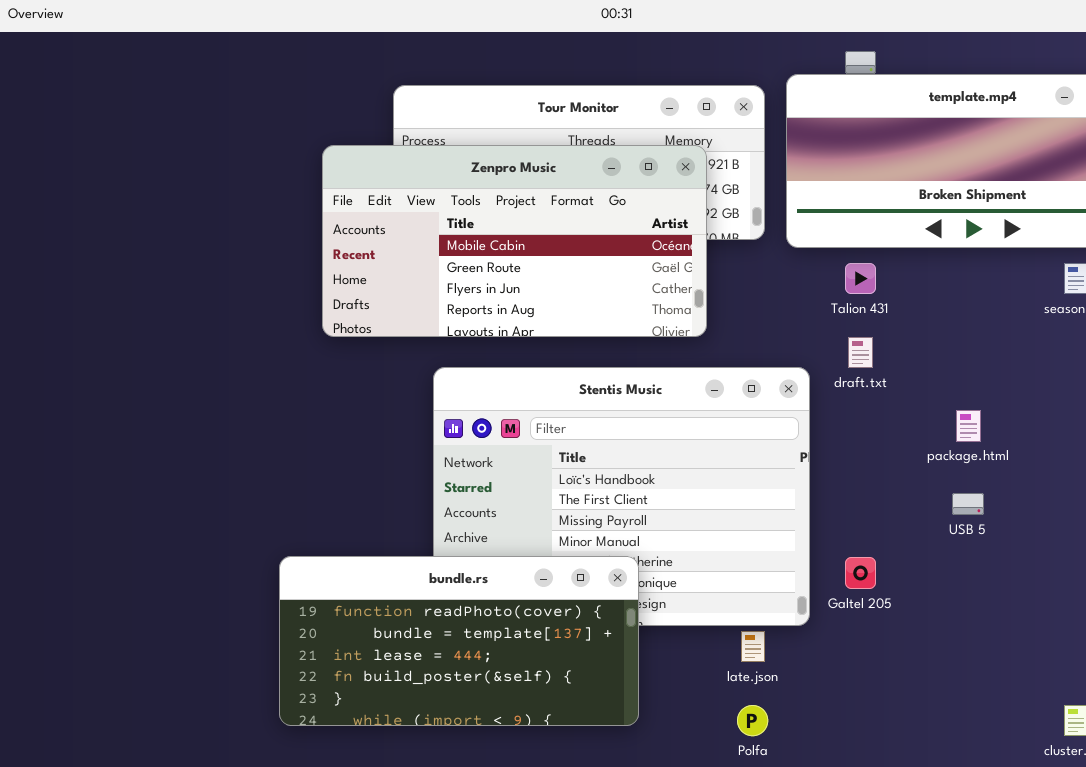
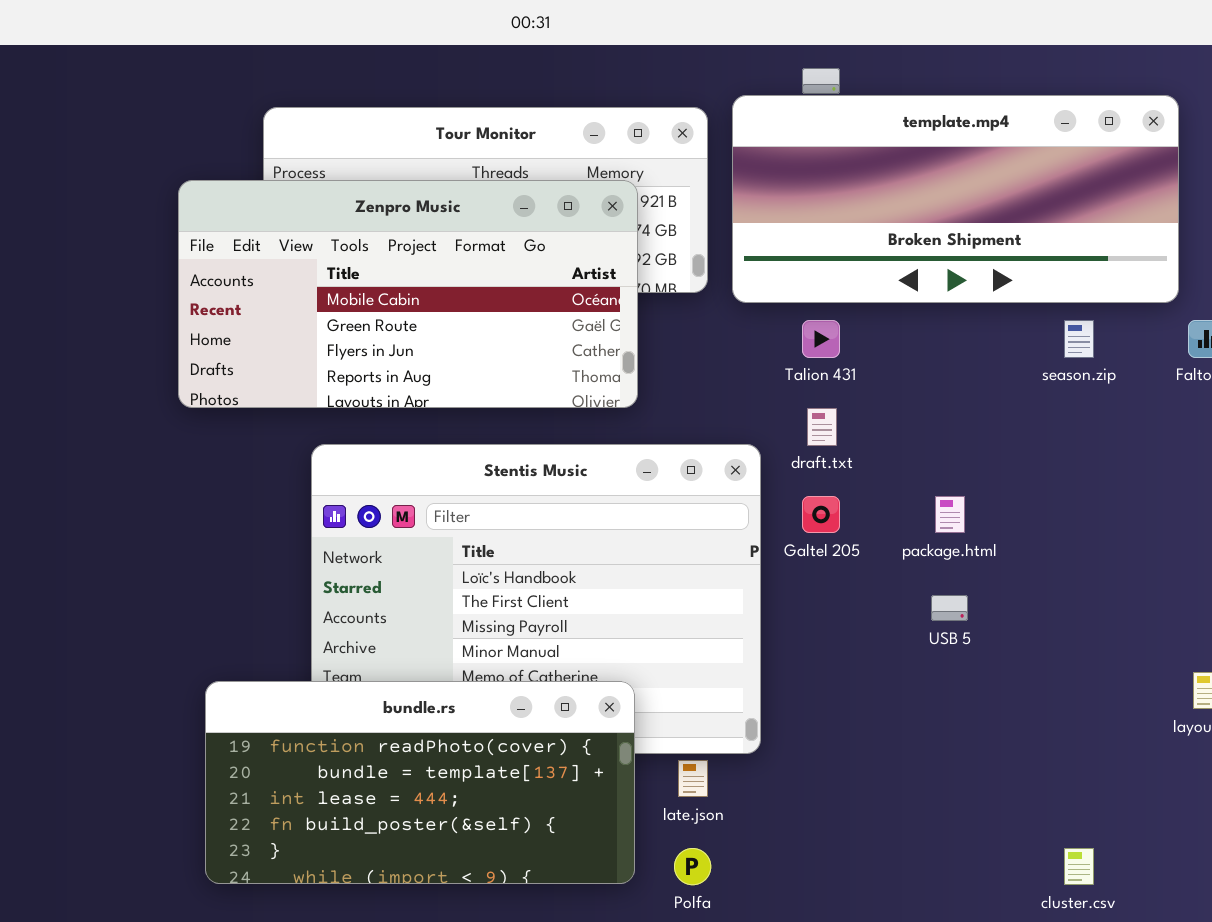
bundle.rs: [279,556,639,726] -> [205,681,635,884], moved
Galtel 205: [845,557,876,589] -> [802,496,840,533], moved

